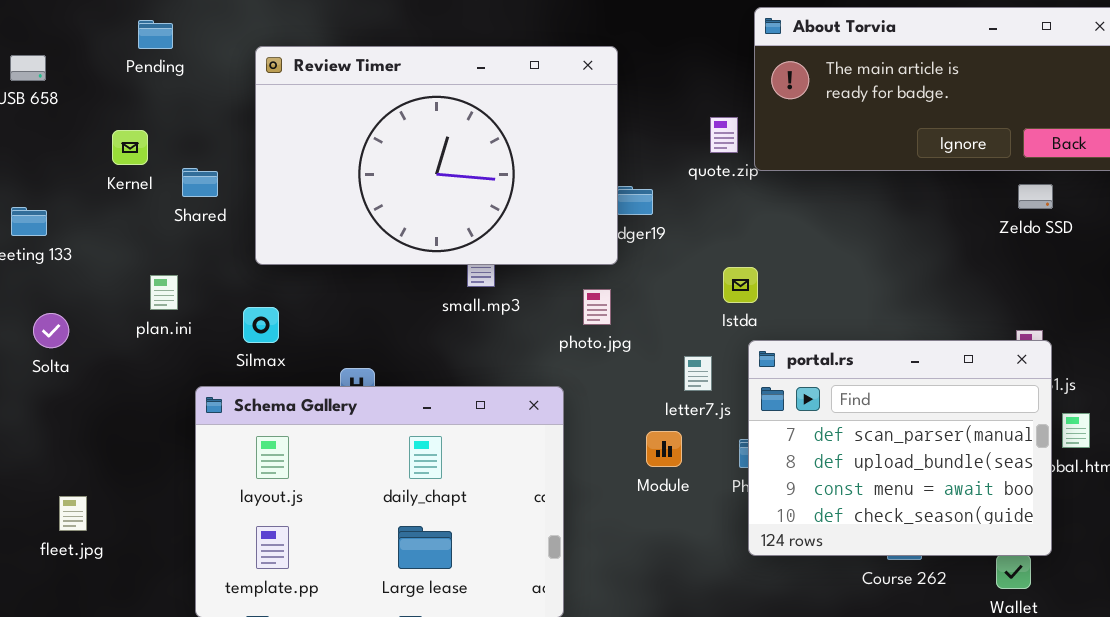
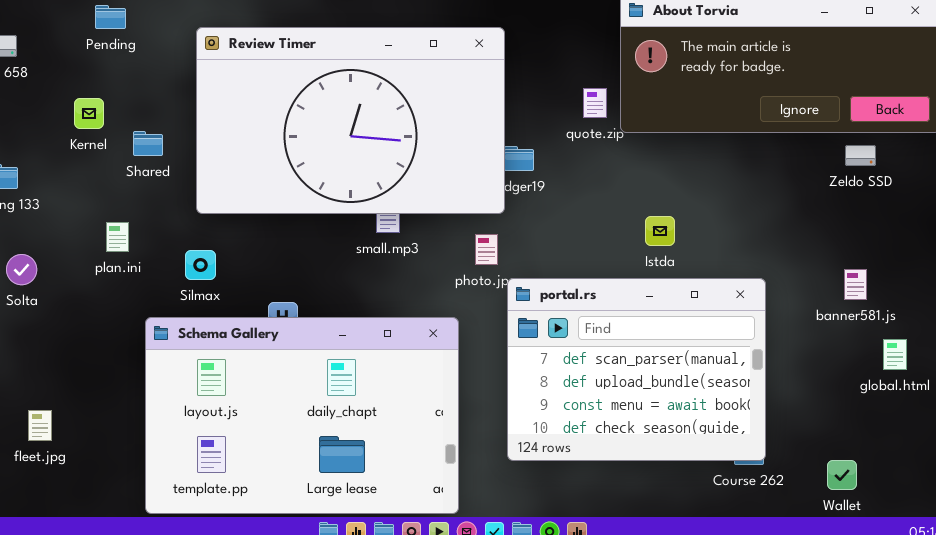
Istda: [723,267,758,303] -> [645,216,675,246], moved
portal.rs: [748,340,1052,556] -> [507,278,766,461], moved

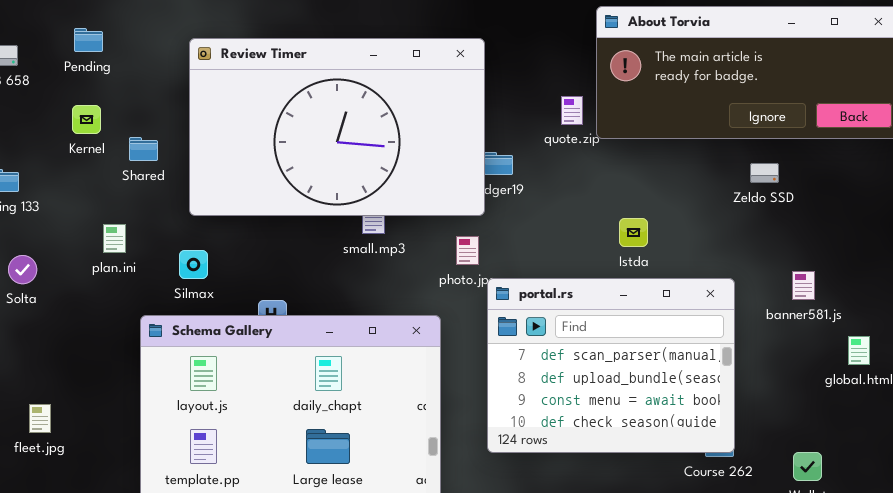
Pending: [95,5,126,29] -> [74,28,103,52], moved
Zeldo SSD: [845,145,876,166] -> [750,163,779,183], moved
banner581.js: [844,269,867,300] -> [792,271,815,300], moved

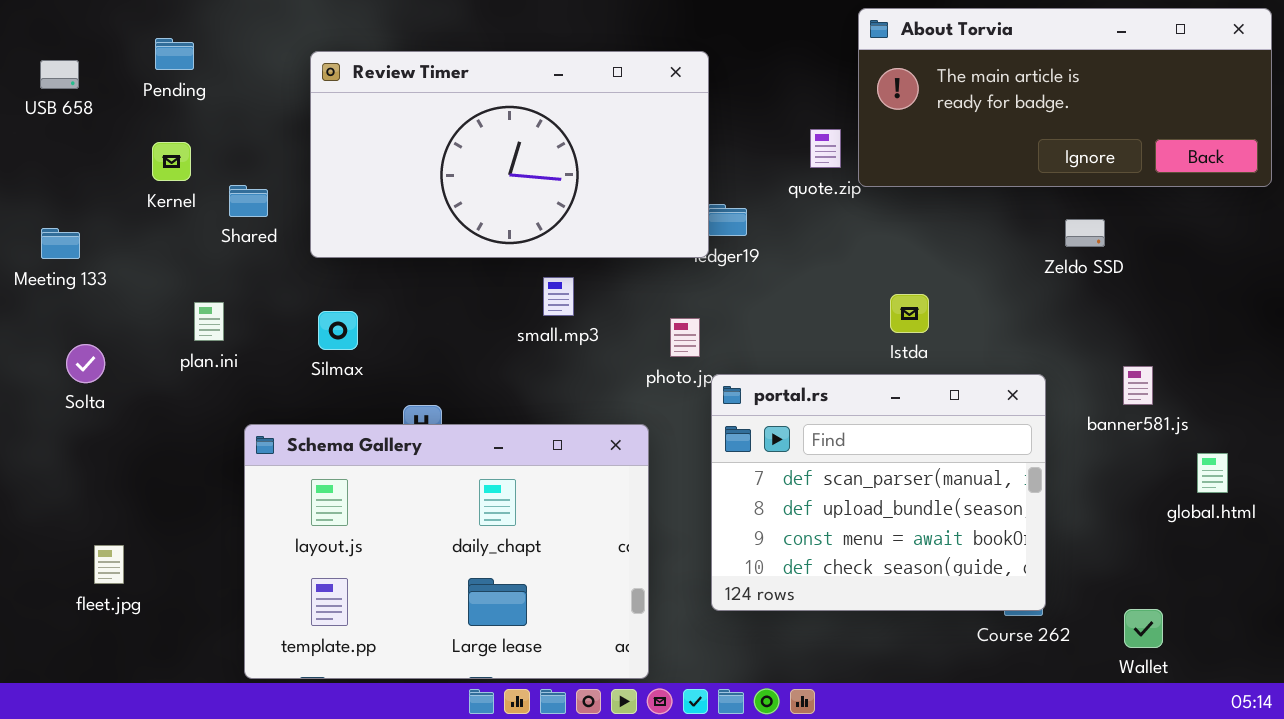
Review Timer: [189,38,485,216] -> [310,51,709,258], resized
Silmax: [179,250,208,279] -> [318,311,358,350], moved

